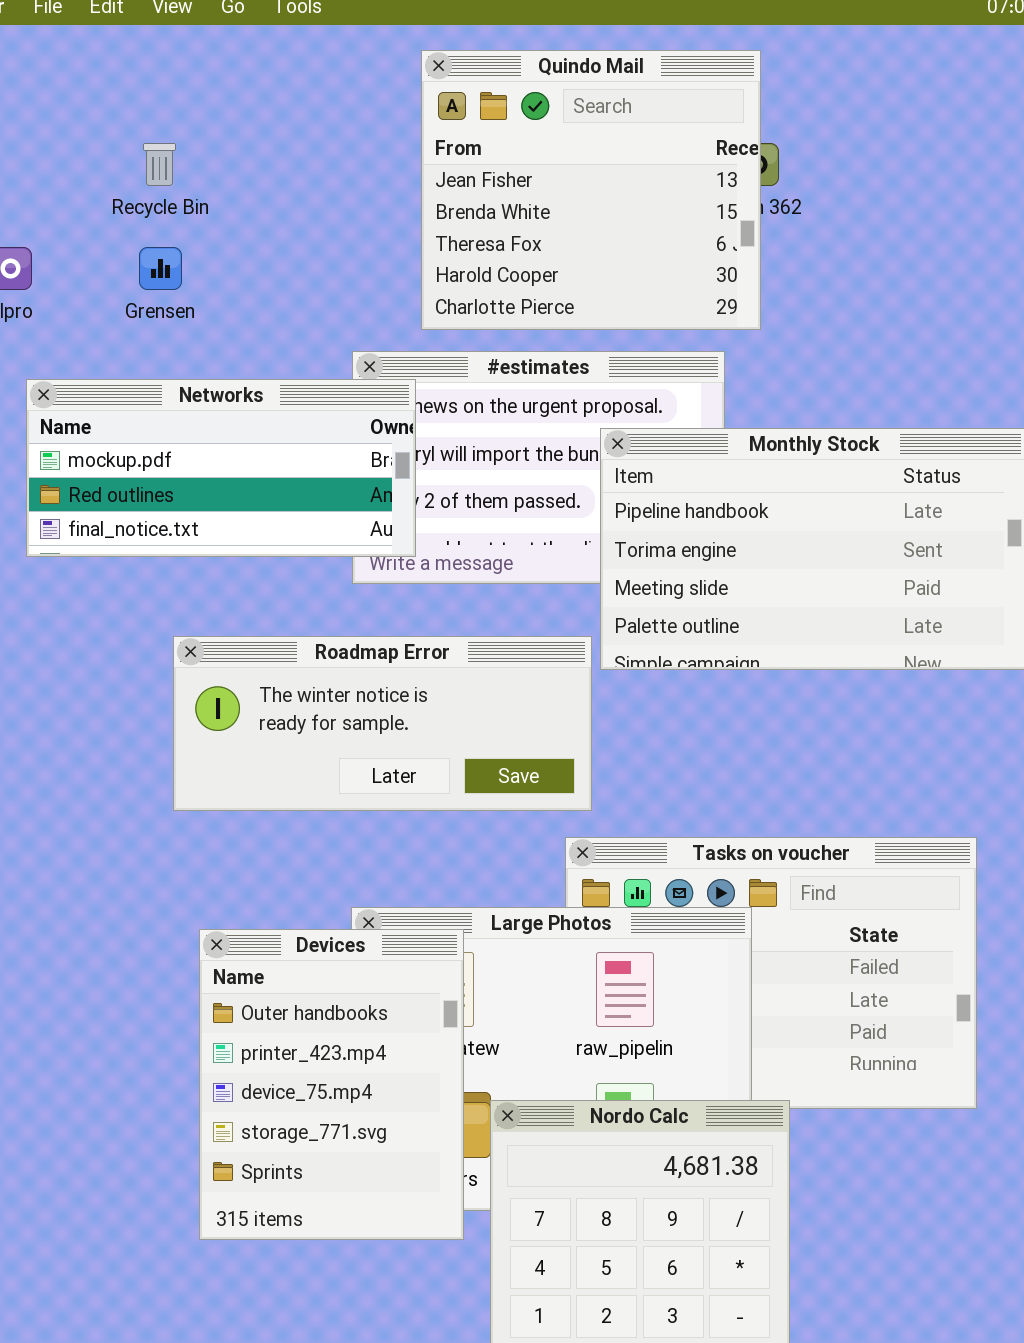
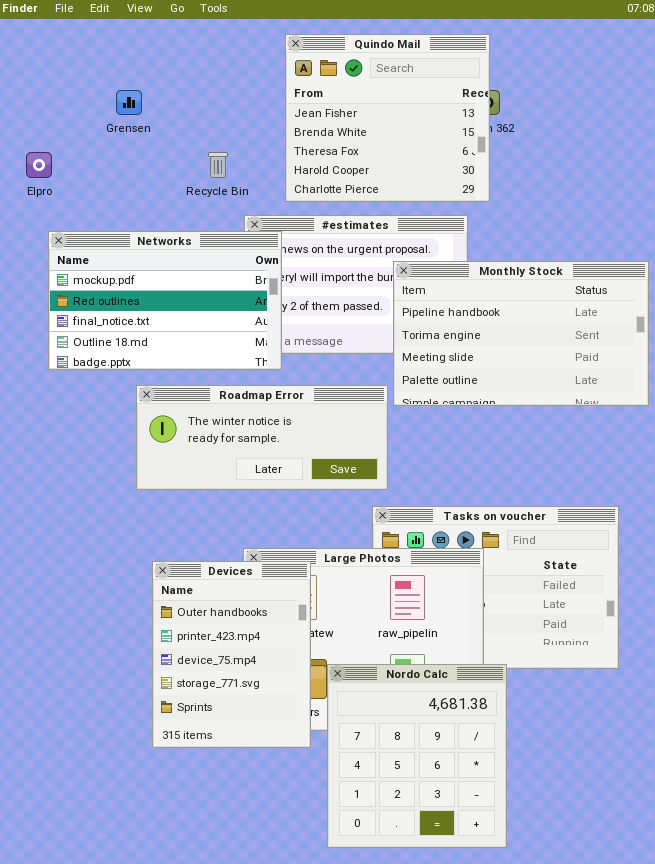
Recycle Bin: [143,143,176,186] -> [208,152,228,178], moved
Grensen: [139,247,182,290] -> [116,90,142,115], moved
Networks: [26,379,416,557] -> [48,231,282,370], resized

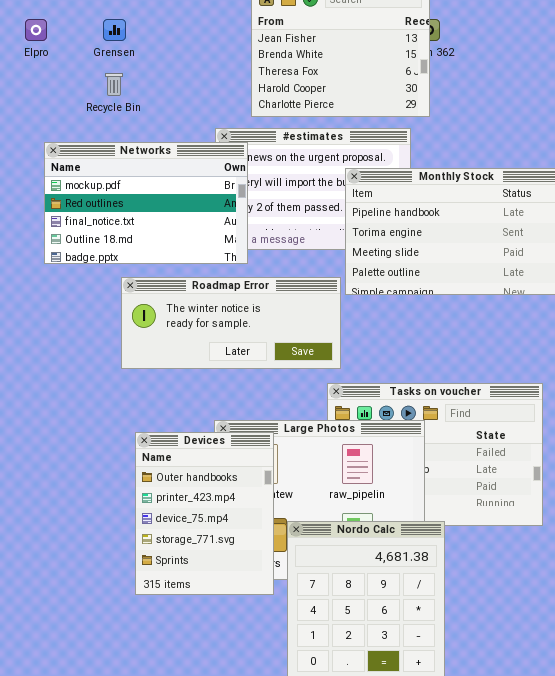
Elpro: [26,152,52,178] -> [25,19,47,41], moved
Recycle Bin: [208,152,228,178] -> [105,73,123,96], moved

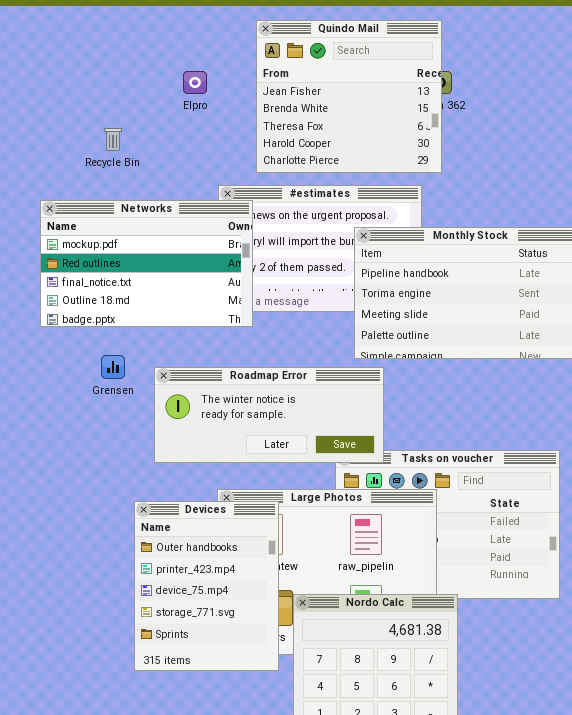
Elpro: [25,19,47,41] -> [183,71,207,94], moved
Grensen: [103,19,126,41] -> [101,355,125,379], moved
Roadmap Error: [121,277,341,369] -> [154,367,384,463], moved

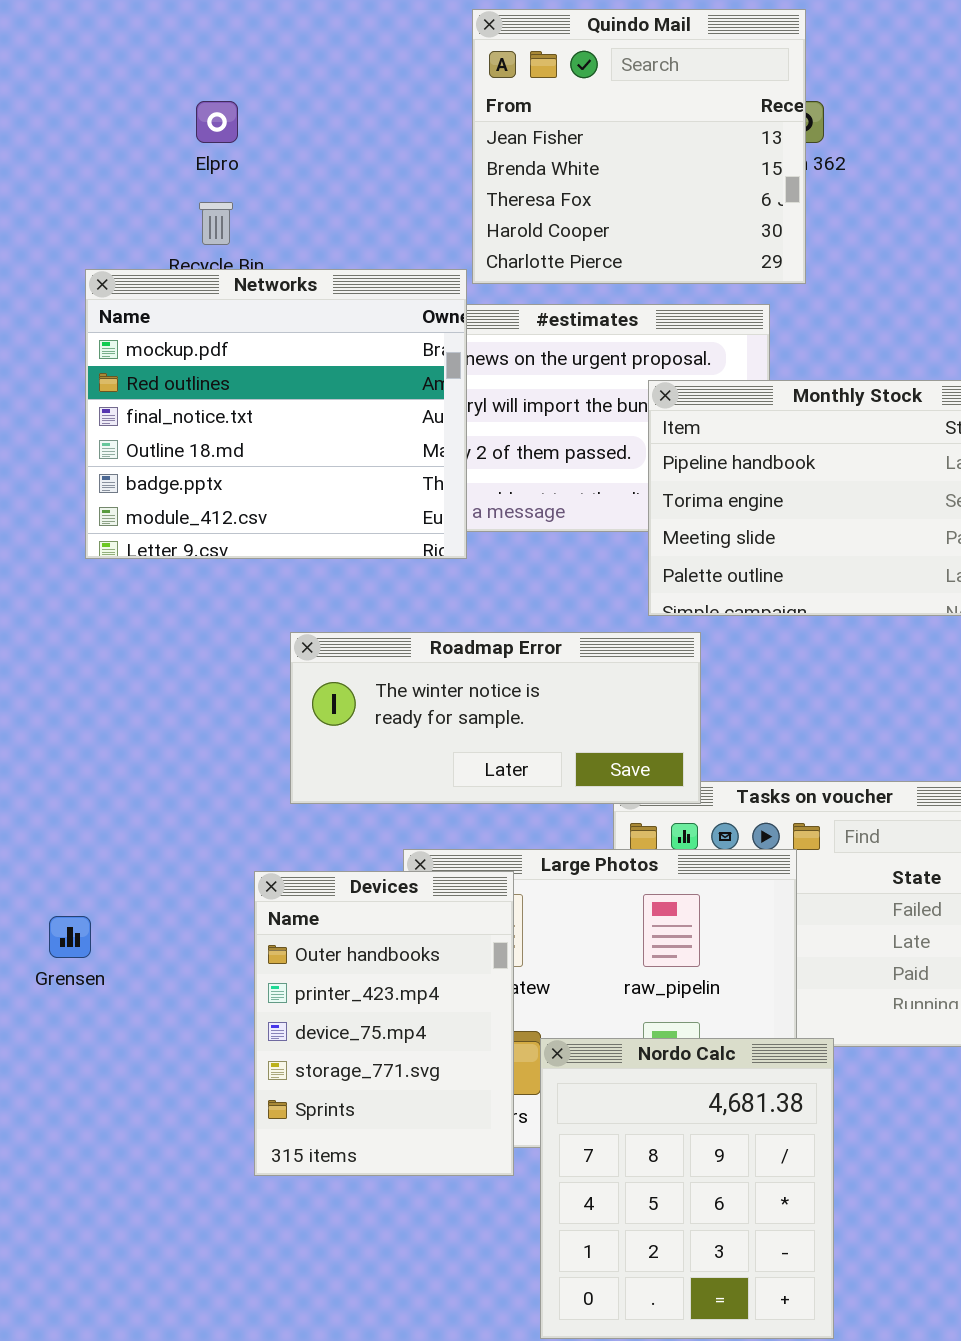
Elpro: [183,71,207,94] -> [196,101,238,143], moved
Networks: [40,200,253,327] -> [85,269,467,559], resized
Grensen: [101,355,125,379] -> [49,916,91,958], moved

